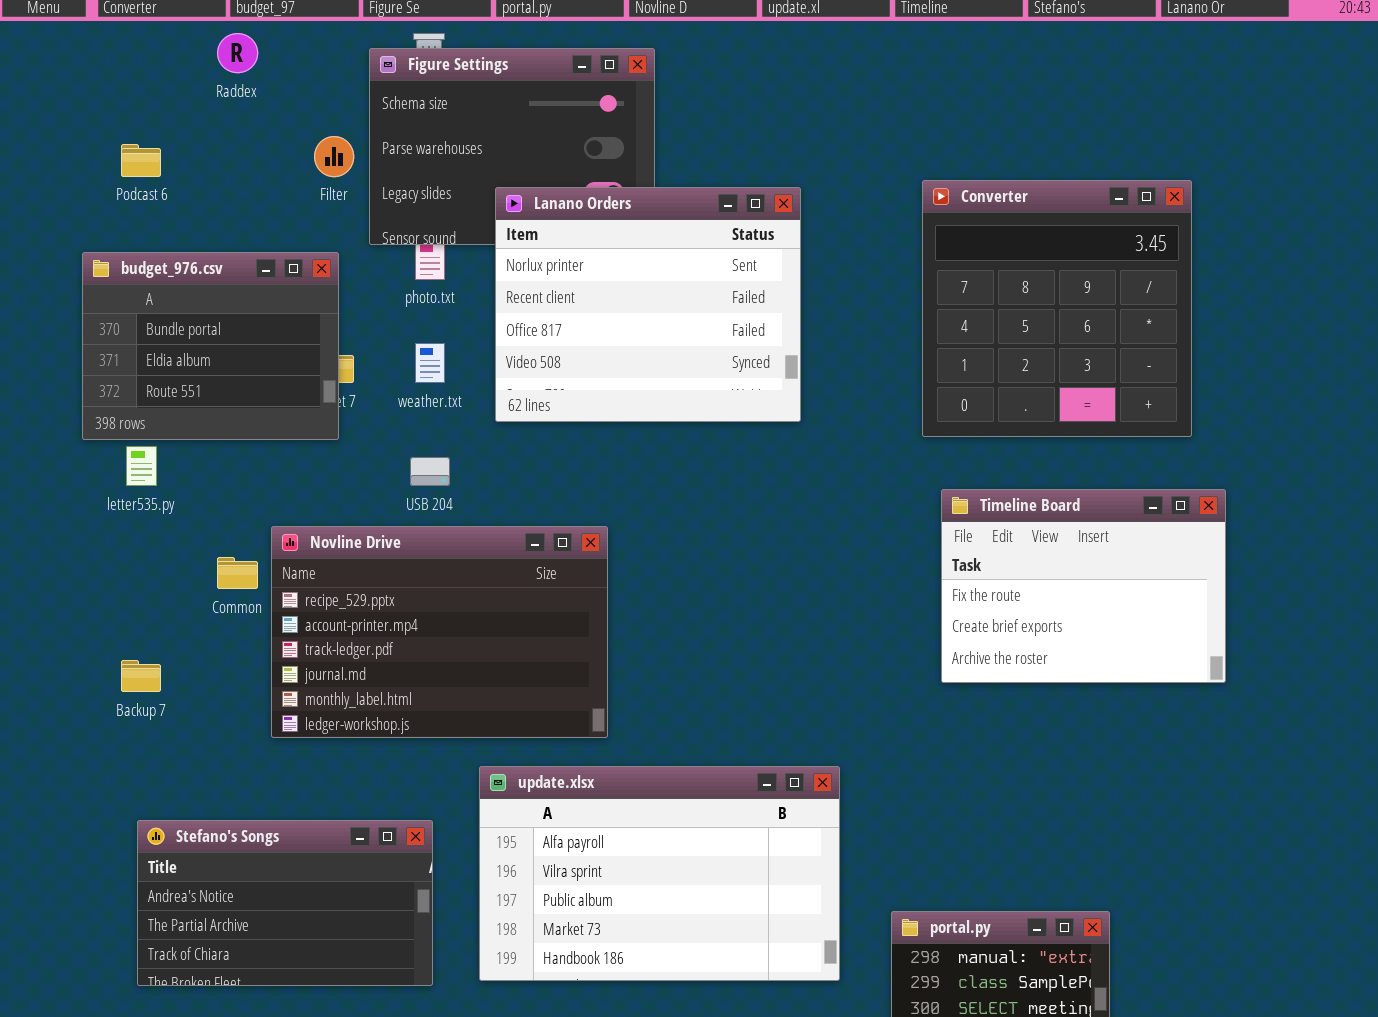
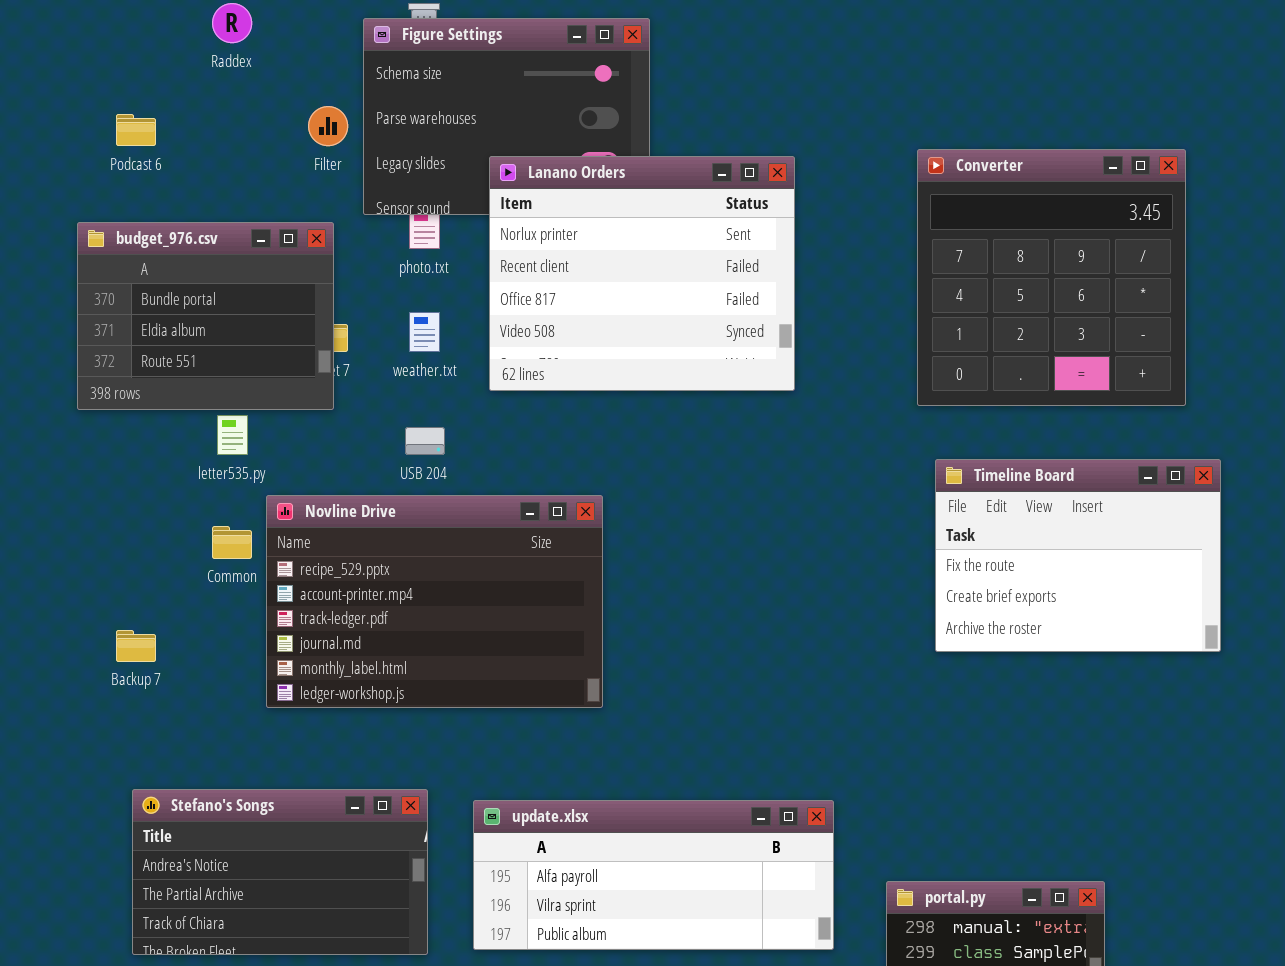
letter535.py: [126,446,157,486] -> [217,415,248,455], moved
update.xlsx: [479,766,840,981] -> [473,800,834,950], resized

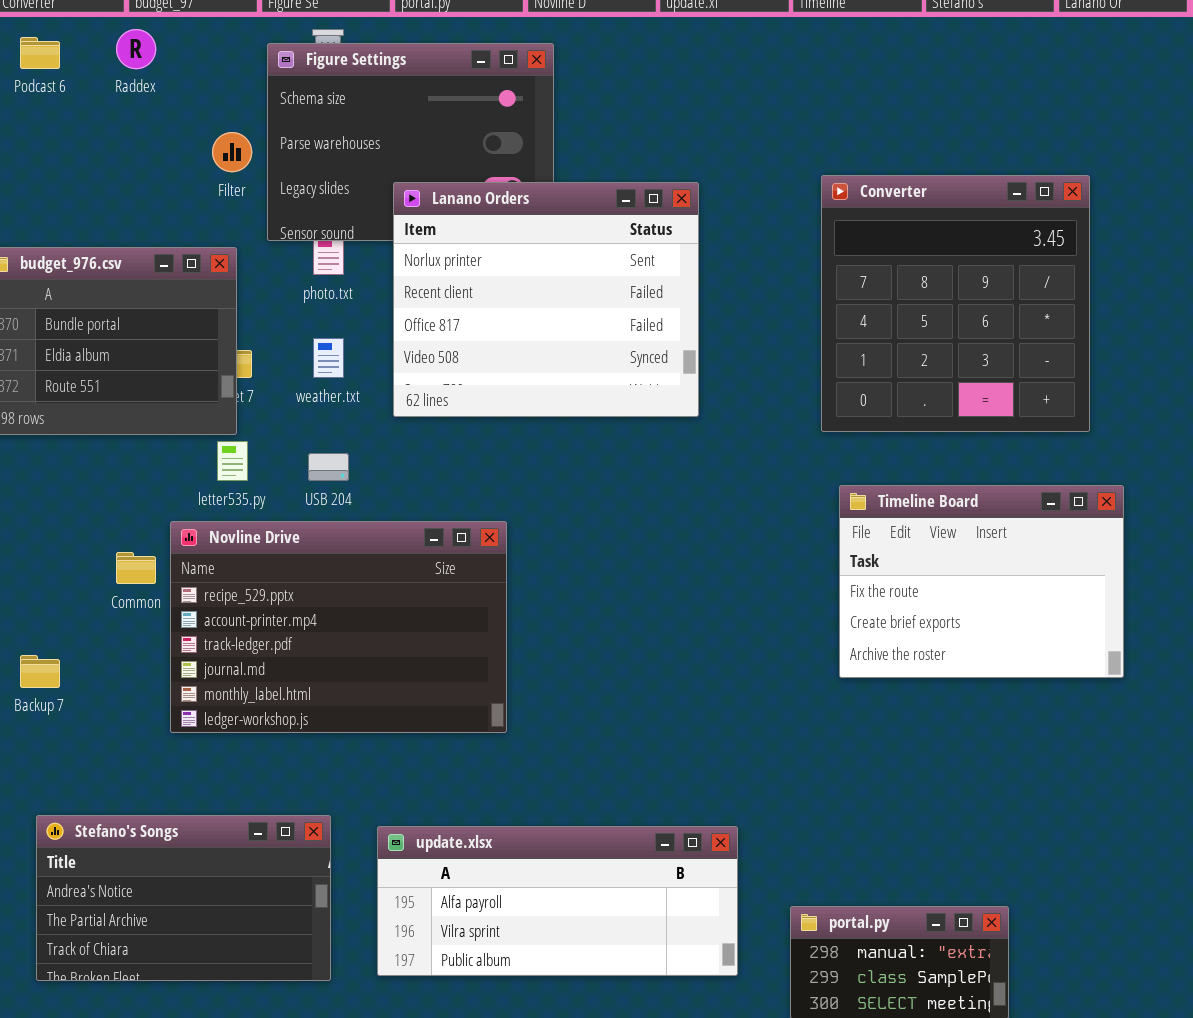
Podcast 6: [116,114,156,146] -> [20,37,60,69], moved
letter535.py: [217,415,248,455] -> [217,441,248,481], moved

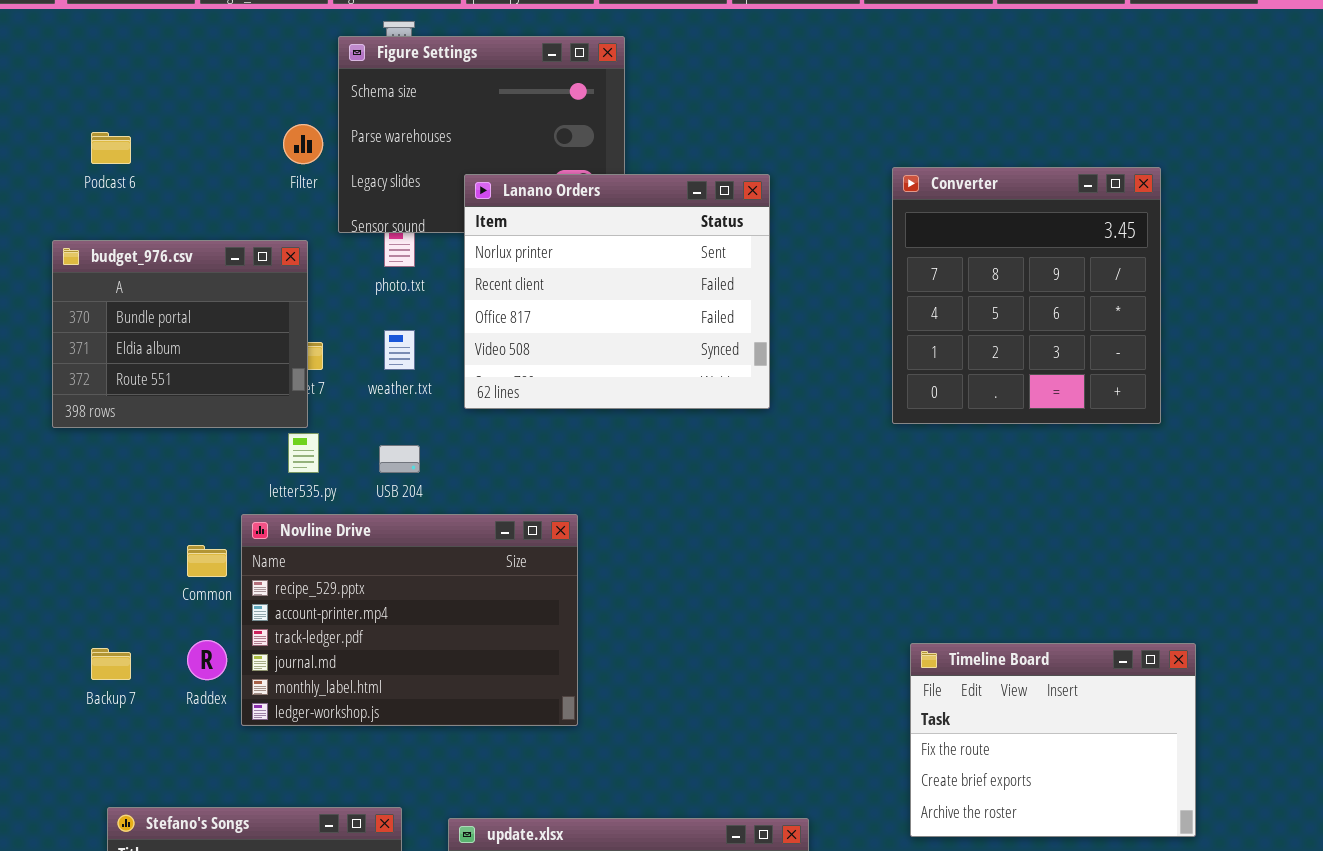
Raddex: [116,29,156,69] -> [187,640,227,680], moved
Podcast 6: [20,37,60,69] -> [91,132,131,164], moved
Timeline Board: [839,485,1124,678] -> [910,643,1196,837], moved

